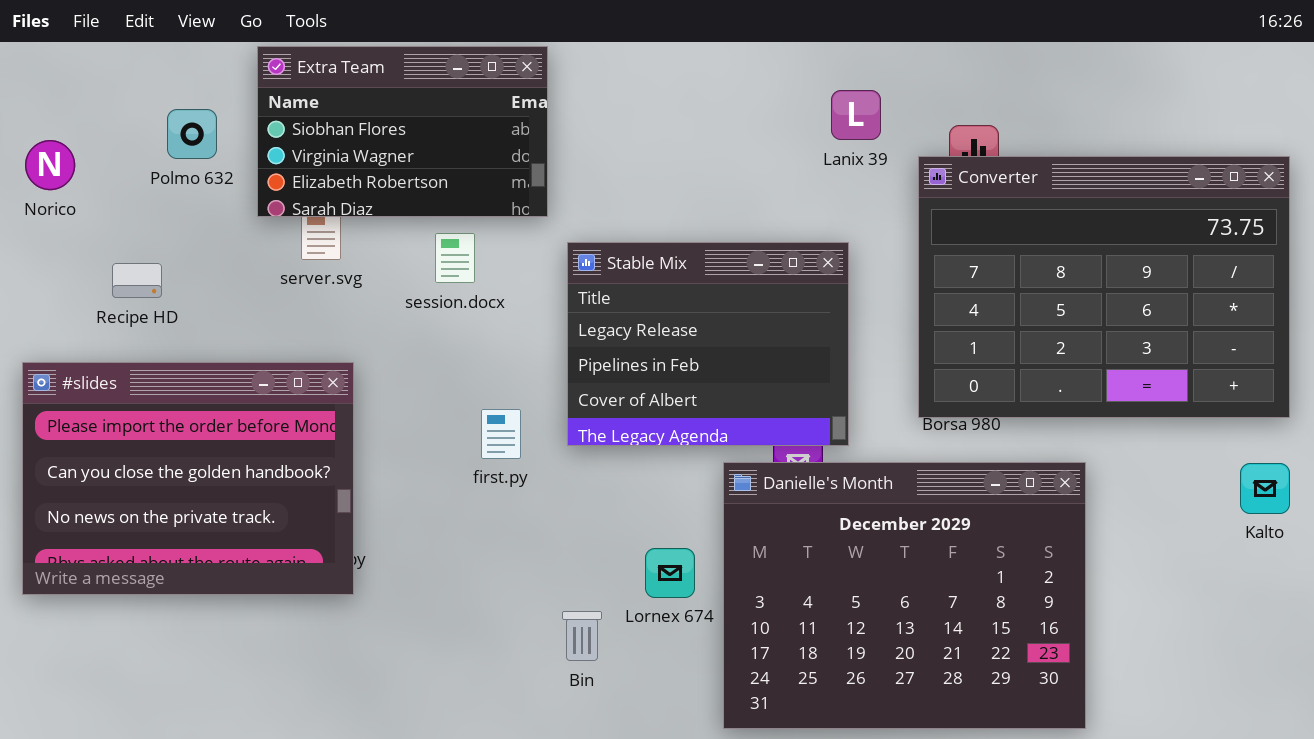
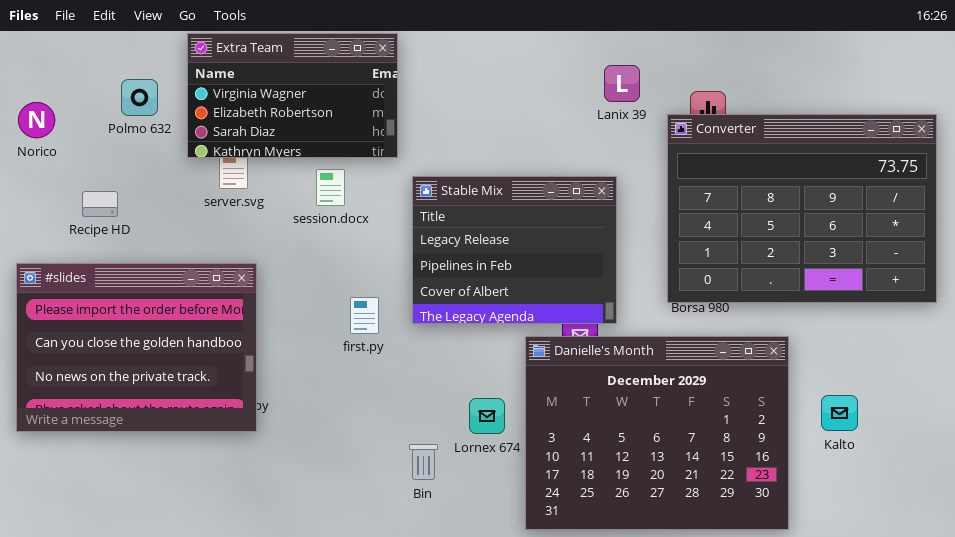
Extra Team: [257,46,548,217] -> [187,33,398,158], scrolled down 1 row
Kalto: [1240,463,1290,514] -> [821,395,858,431], moved

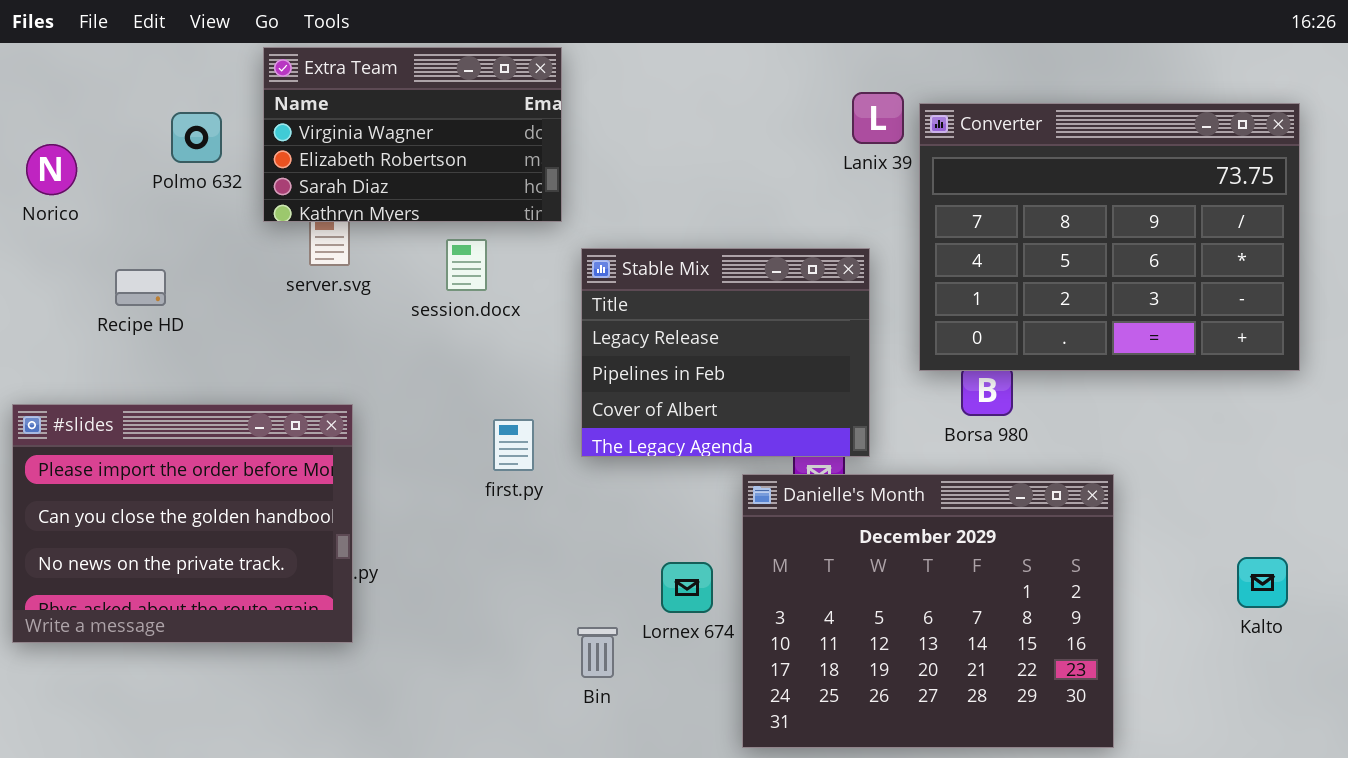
Converter: [667,114,937,303] -> [919,103,1300,371], moved
#slides: [16,263,257,432] -> [12,404,353,643], moved
Kalto: [821,395,858,431] -> [1237,557,1288,608], moved

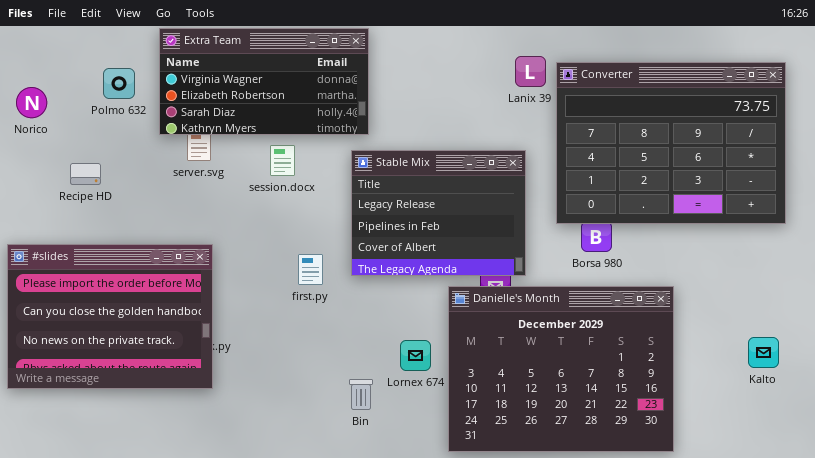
Extra Team: [263,47,562,222] -> [159,28,369,135], resized

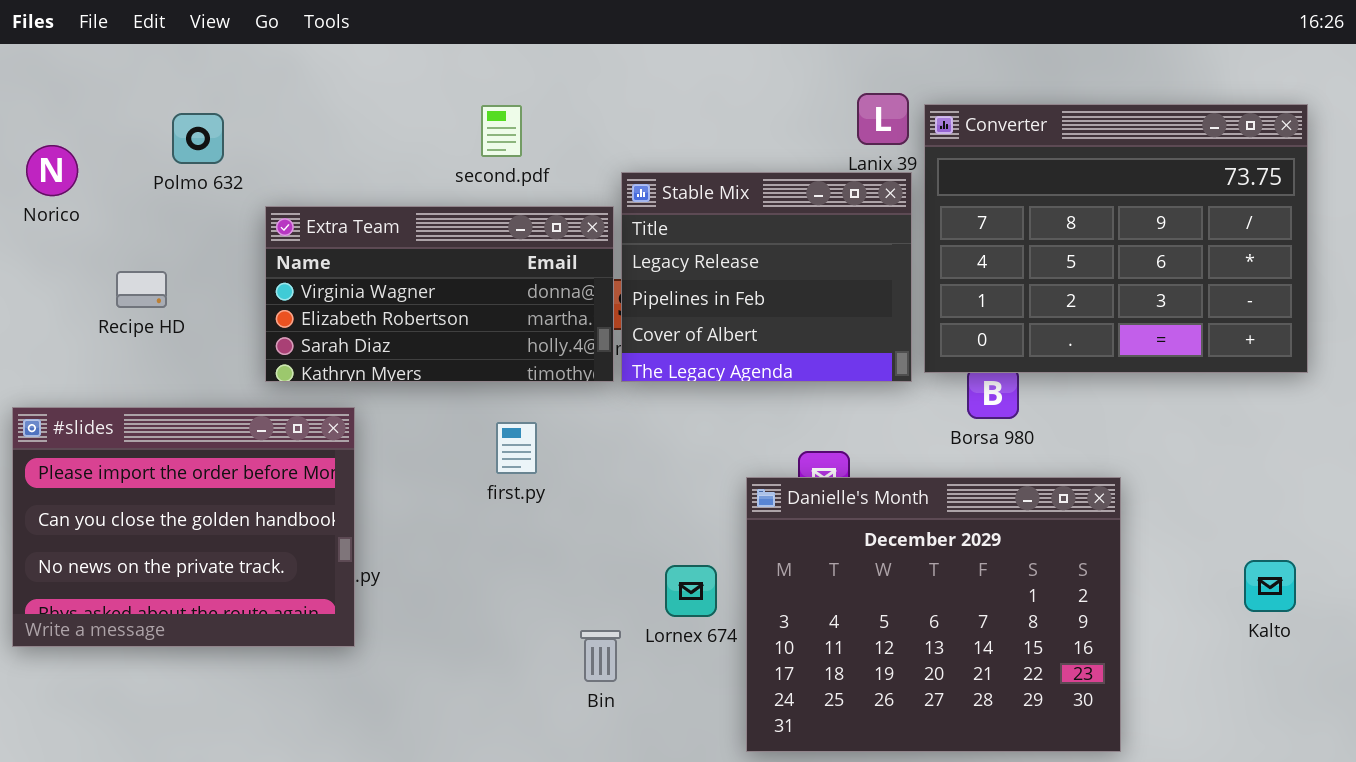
Extra Team: [159,28,369,135] -> [265,206,614,382], moved
Stable Mix: [351,150,526,276] -> [621,172,912,382], moved

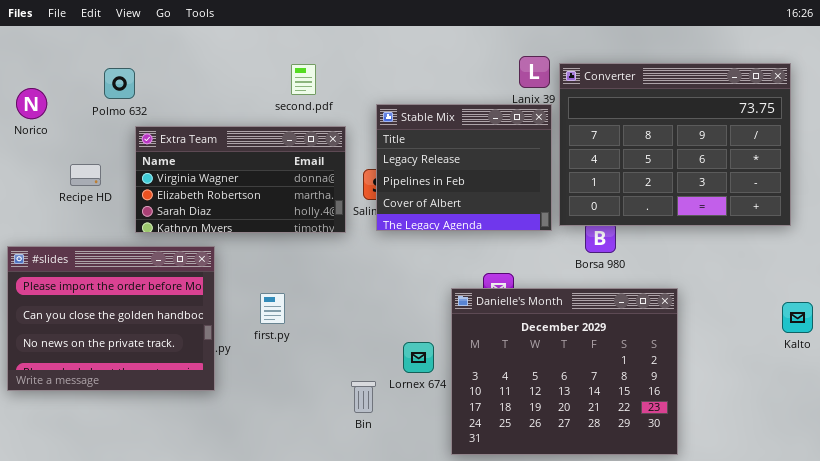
Extra Team: [265,206,614,382] -> [135,126,346,233], moved
first.py: [496,422,537,474] -> [260,293,285,324], moved
Kalto: [1244,560,1296,612] -> [782,302,813,333], moved

